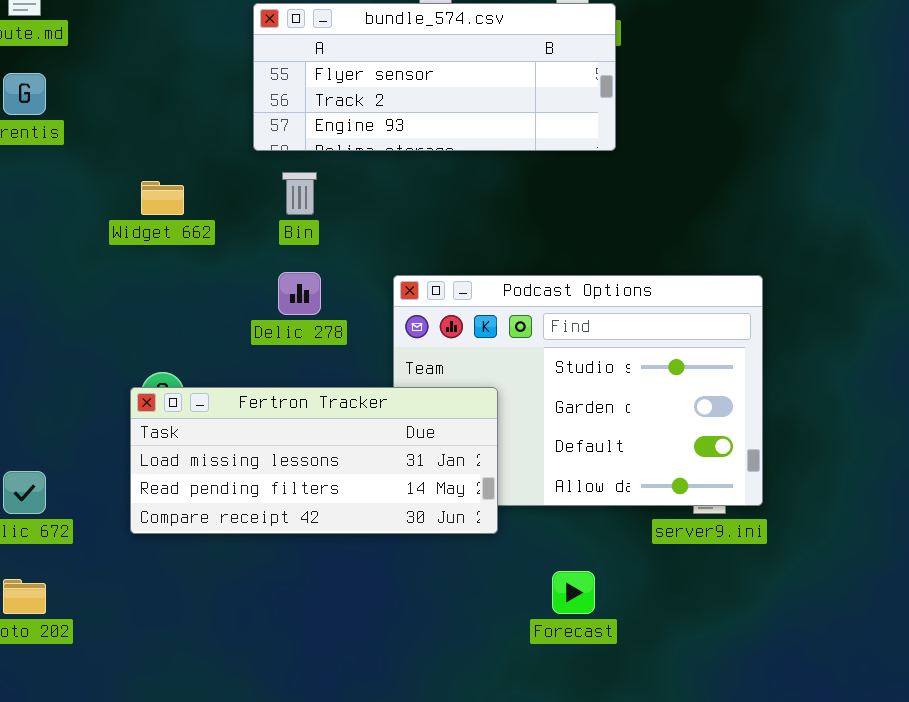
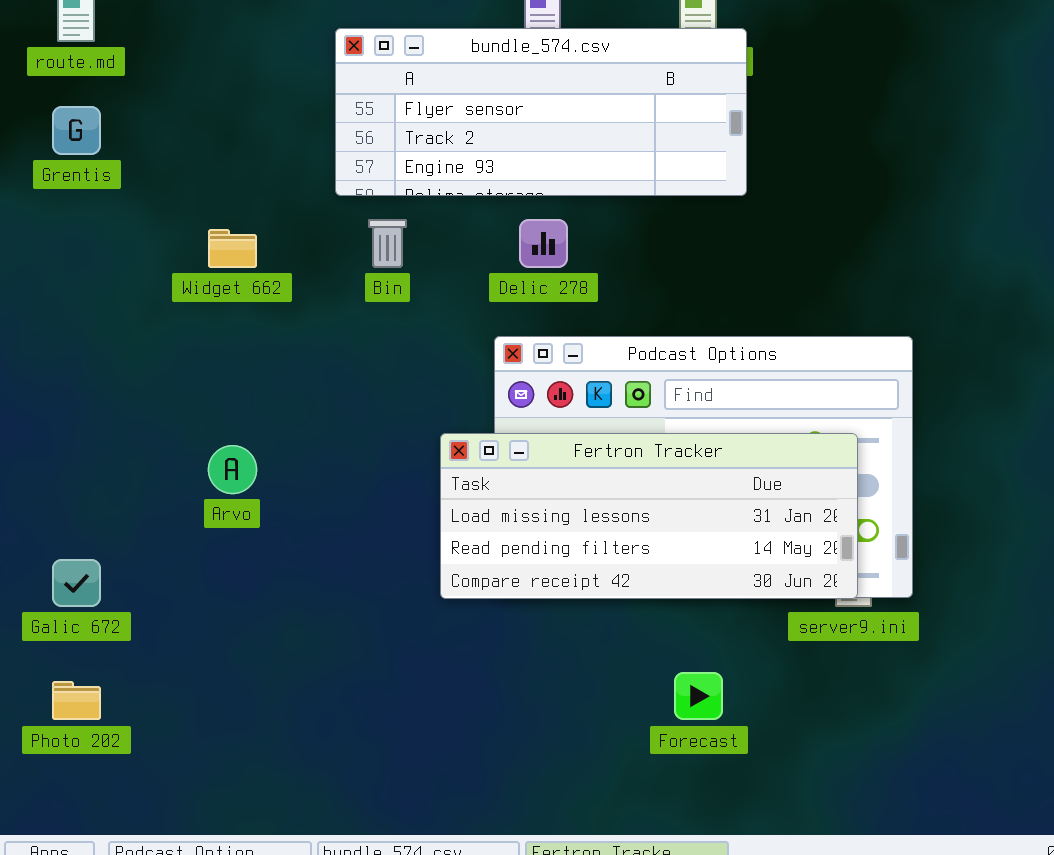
Delic 278: [278,272,321,315] -> [519,219,568,268], moved
Fertron Tracker: [130,387,498,534] -> [440,433,858,599], moved

